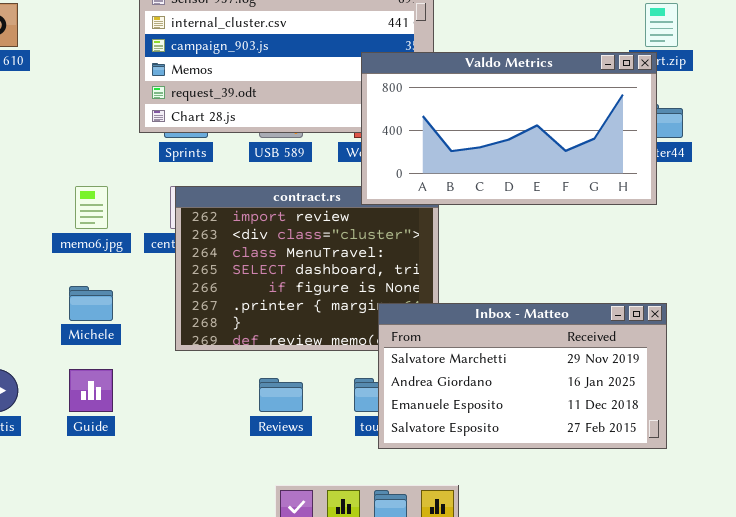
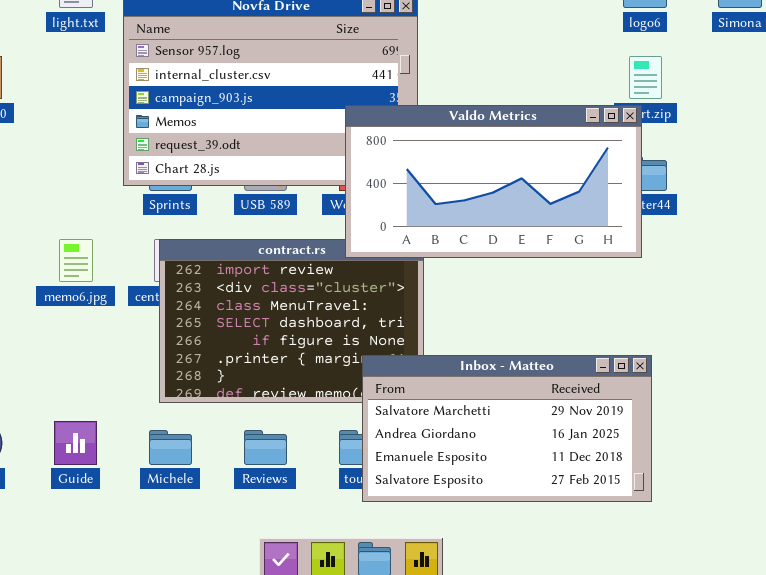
Michele: [69,286,113,321] -> [149,430,192,465], moved

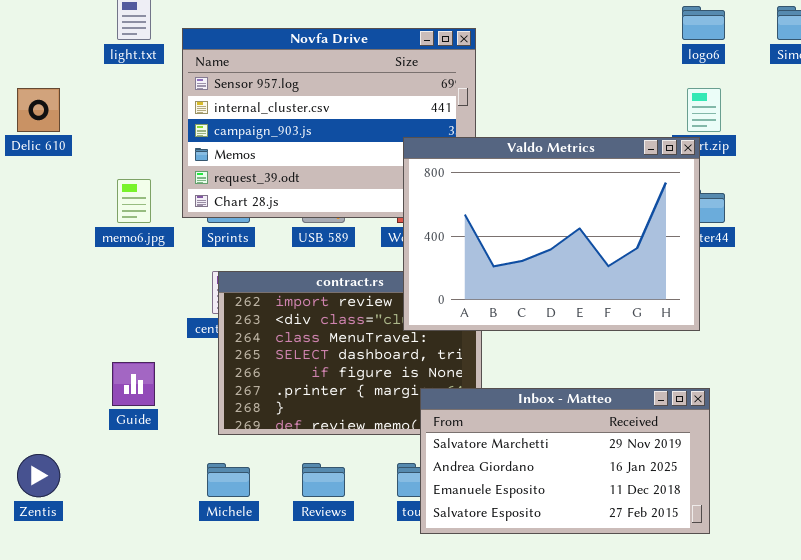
Valdo Metrics: [345,105,642,258] -> [403,137,700,331], resized
memo6.jpg: [59,239,93,282] -> [117,179,151,223], moved
Guide: [54,421,97,465] -> [112,362,155,406], moved

